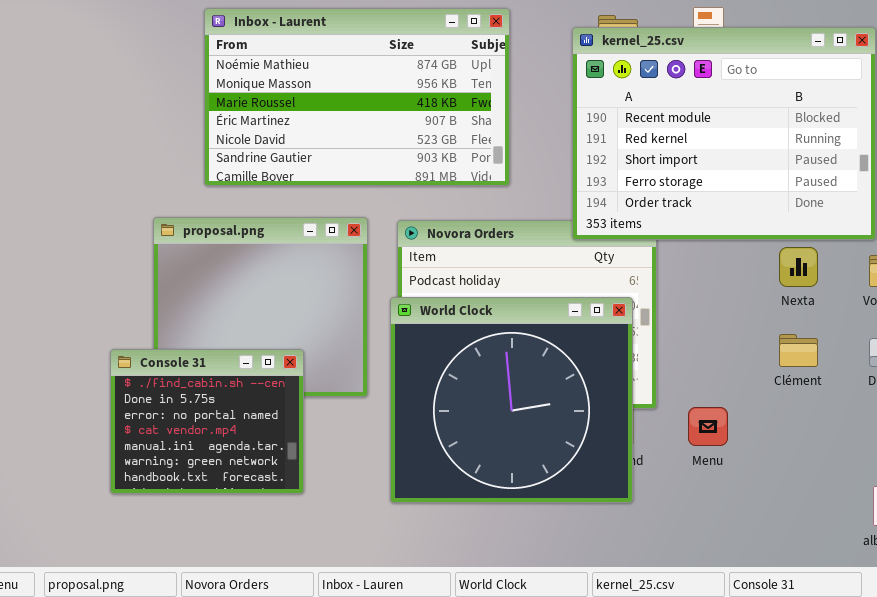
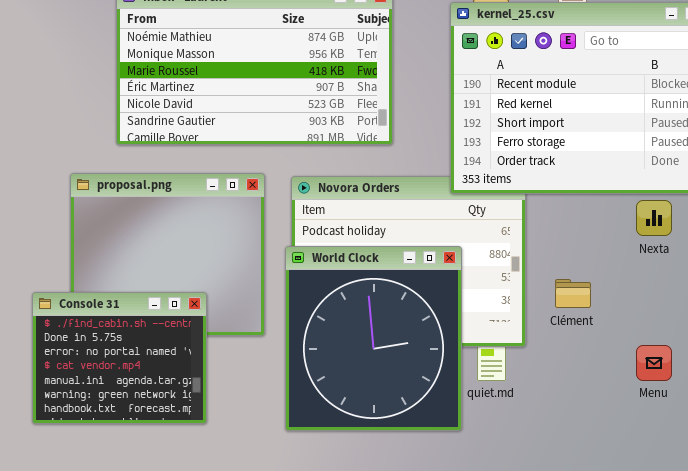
World Clock: [390,297,633,503] -> [285,246,462,431], resized
Clément: [779,334,818,367] -> [555,279,591,308], moved
Menu: [688,407,728,446] -> [636,345,672,381], moved

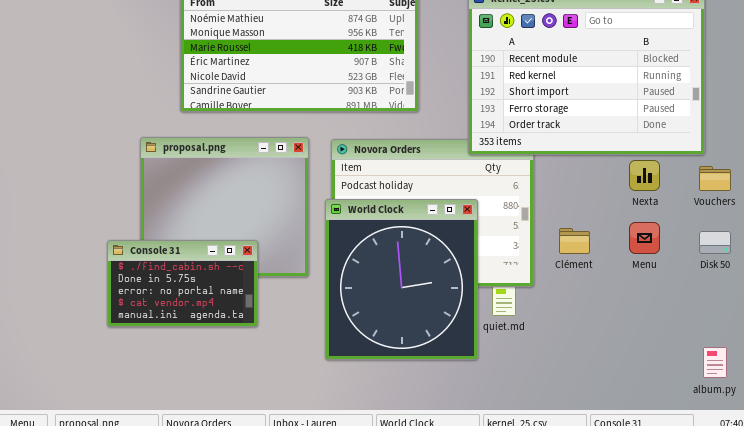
Console 31: [32,292,207,424] -> [107,240,258,327], resized
Menu: [636,345,672,381] -> [629,222,660,254], moved

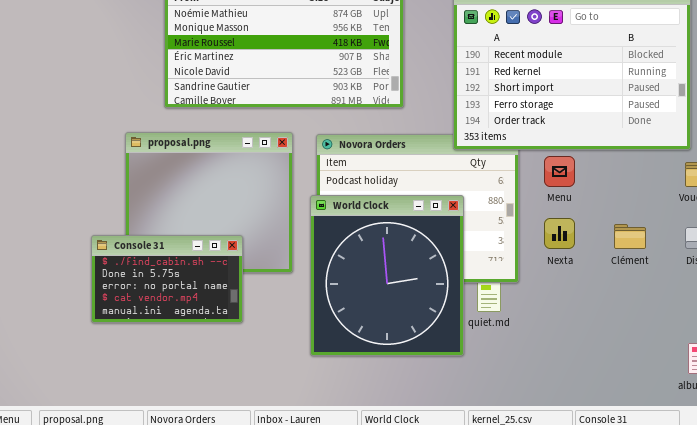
Nexta: [629,160,660,191] -> [544,218,575,249], moved
Menu: [629,222,660,254] -> [544,156,575,187], moved
Clément: [559,228,590,254] -> [614,224,646,249], moved

